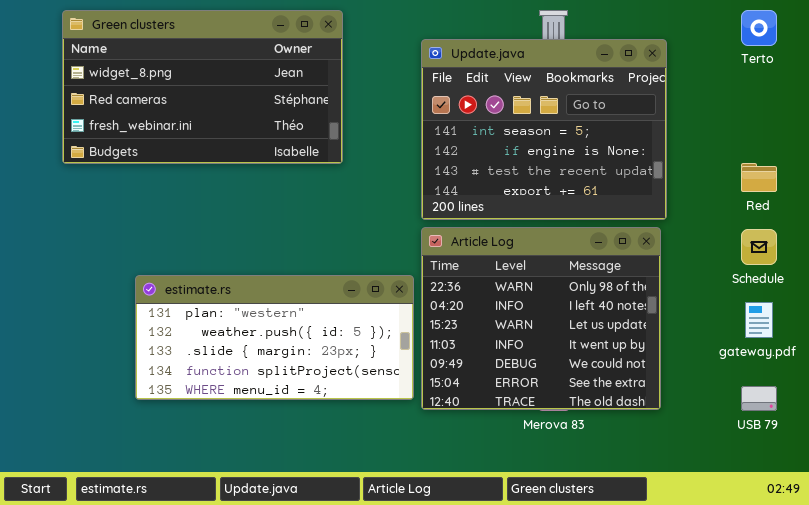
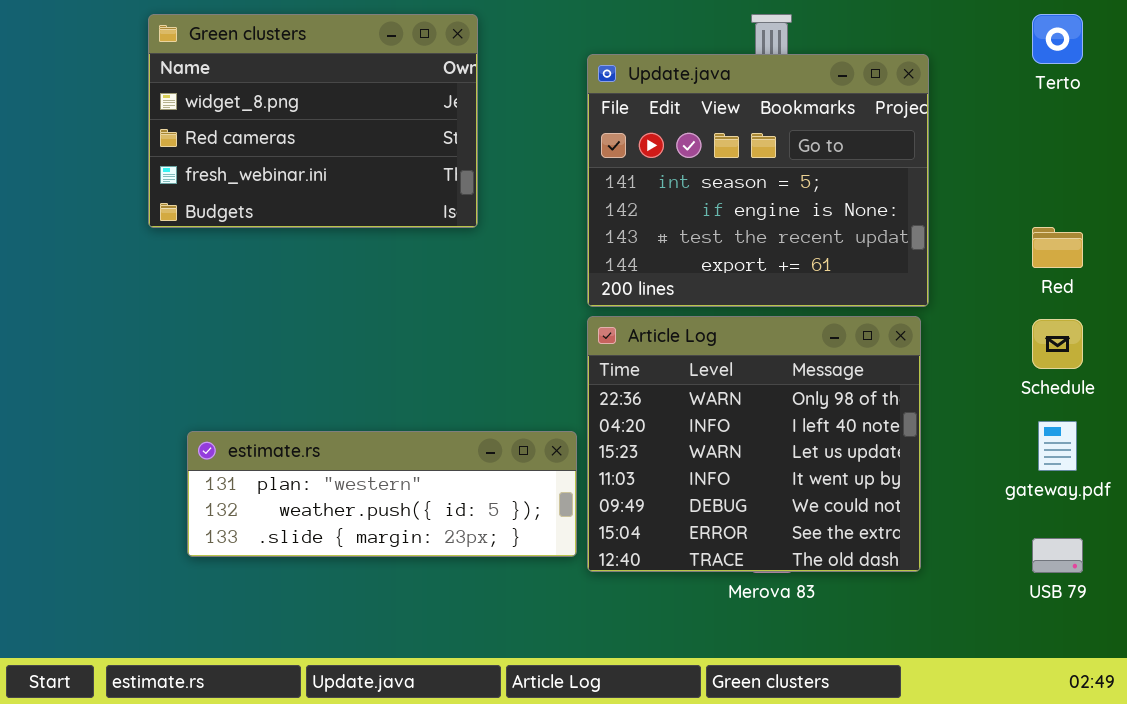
Green clusters: [62,10,343,164] -> [148,14,478,228], resized
estimate.rs: [135,275,414,400] -> [187,431,577,557], resized

